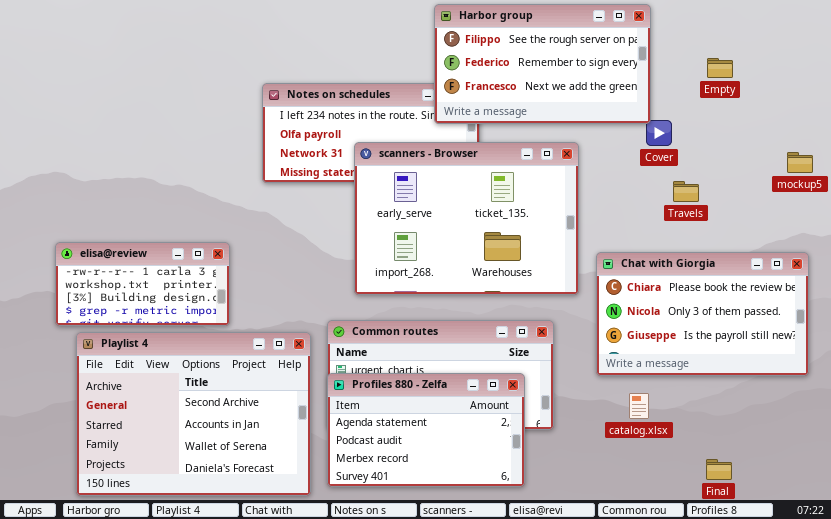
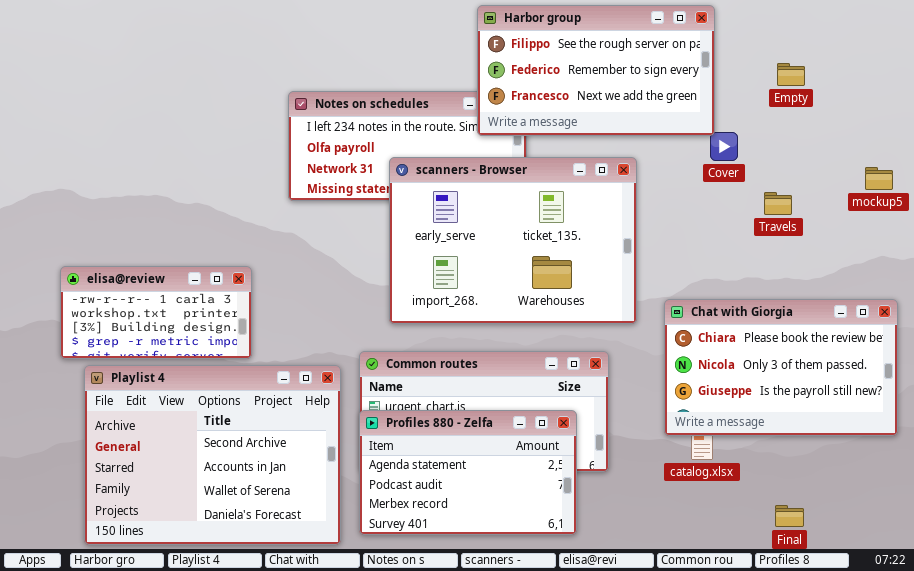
Travels: [673,181,699,202] -> [764,192,792,215], moved
Chat with Giorgia: [596,252,809,376] -> [664,299,898,436], moved

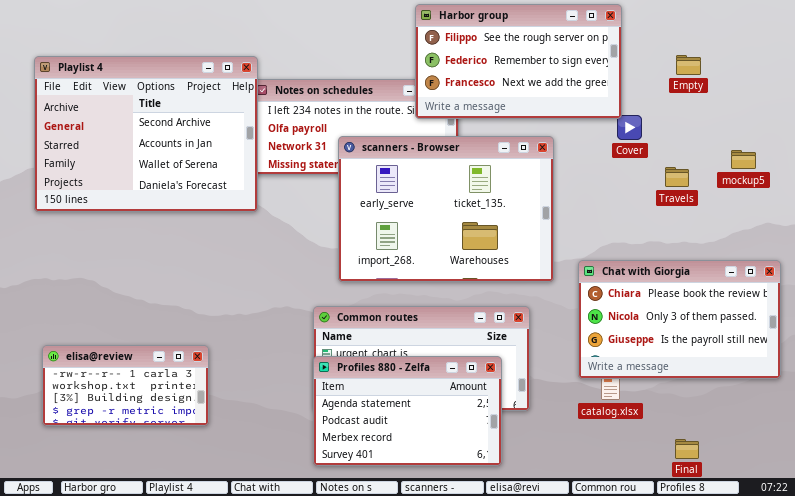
mockup5: [865,167,893,190] -> [731,150,756,169], moved
elisa@review: [60,266,252,359] -> [42,345,209,426], moved
Playlist 4: [84,365,341,545] -> [34,56,258,212], moved

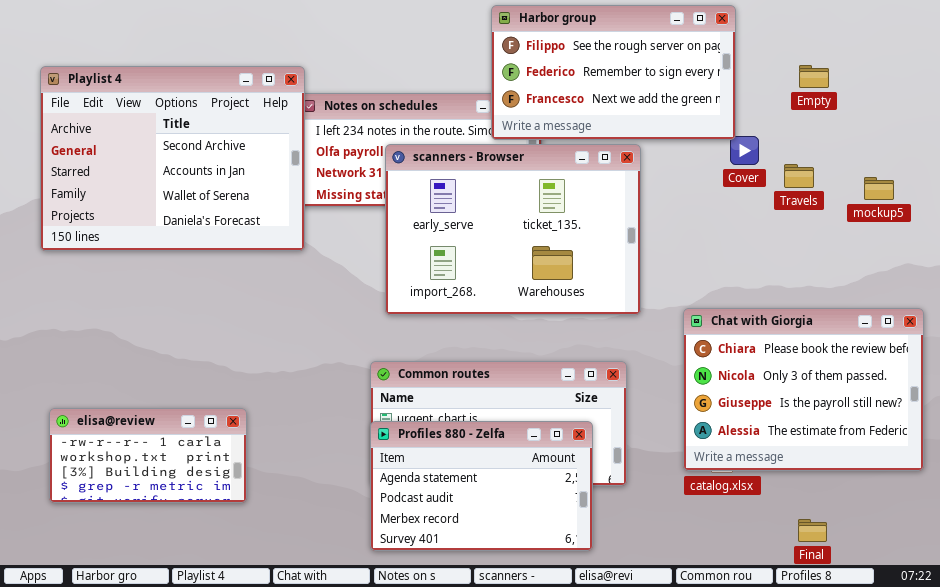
scanners - Browser: [338,136,554,282] -> [385,144,641,315], moved
Travels: [665,167,689,187] -> [784,164,814,188], moved
Chat with Giorgia: [578,260,781,379] -> [683,308,924,471], resized

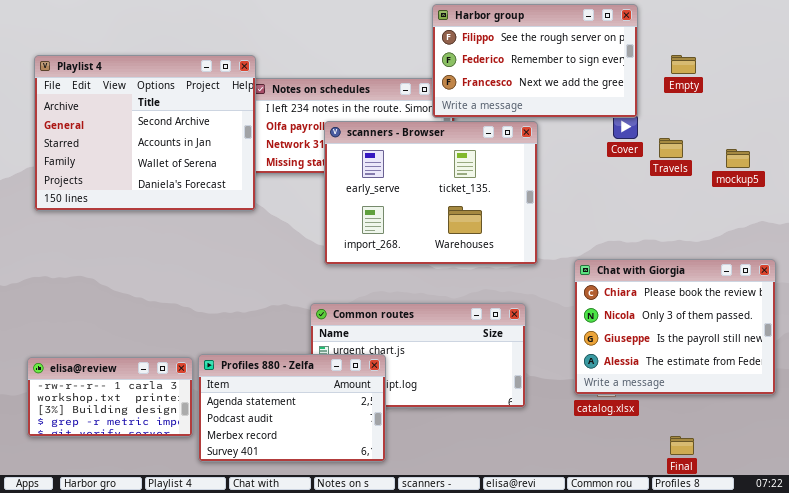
Harbor group: [491,5,736,140] -> [432,4,638,118], moved
elisa@review: [49,408,247,503] -> [27,357,193,437], moved
Profiles 880 - Zelfa: [370,421,593,551] -> [198,354,386,462], moved

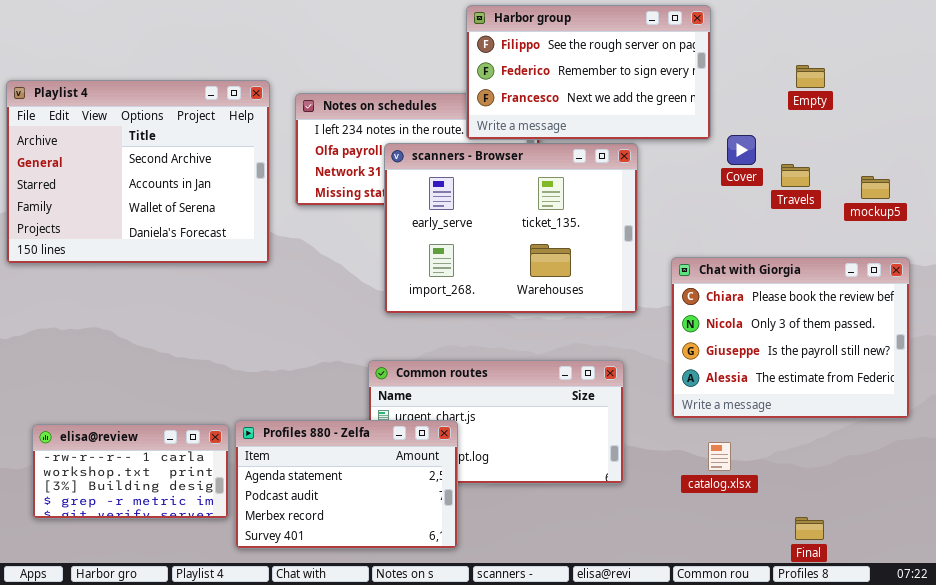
Harbor group: [432,4,638,118] -> [466,5,711,140], moved
Playlist 4: [34,55,256,211] -> [6,80,270,264], moved
Chat with Giorgia: [574,259,776,395] -> [671,257,910,419], moved

